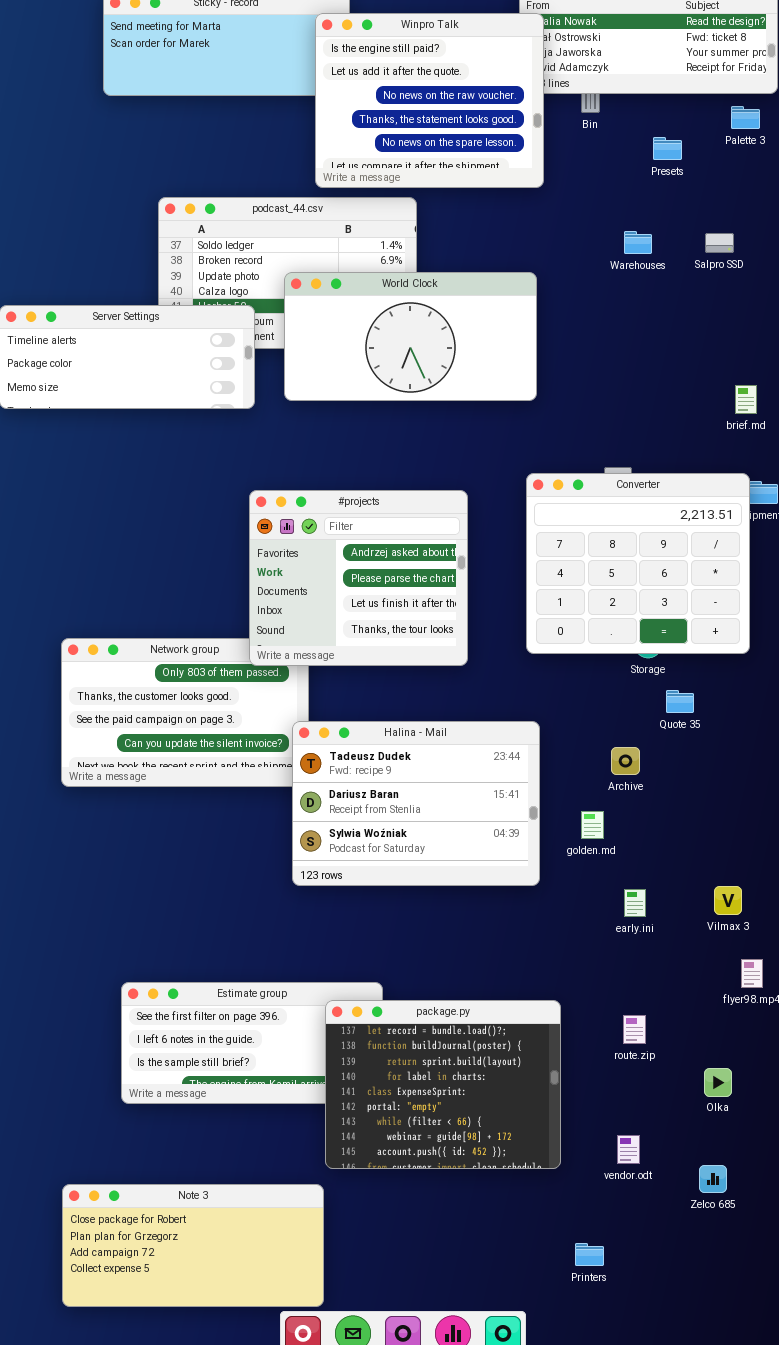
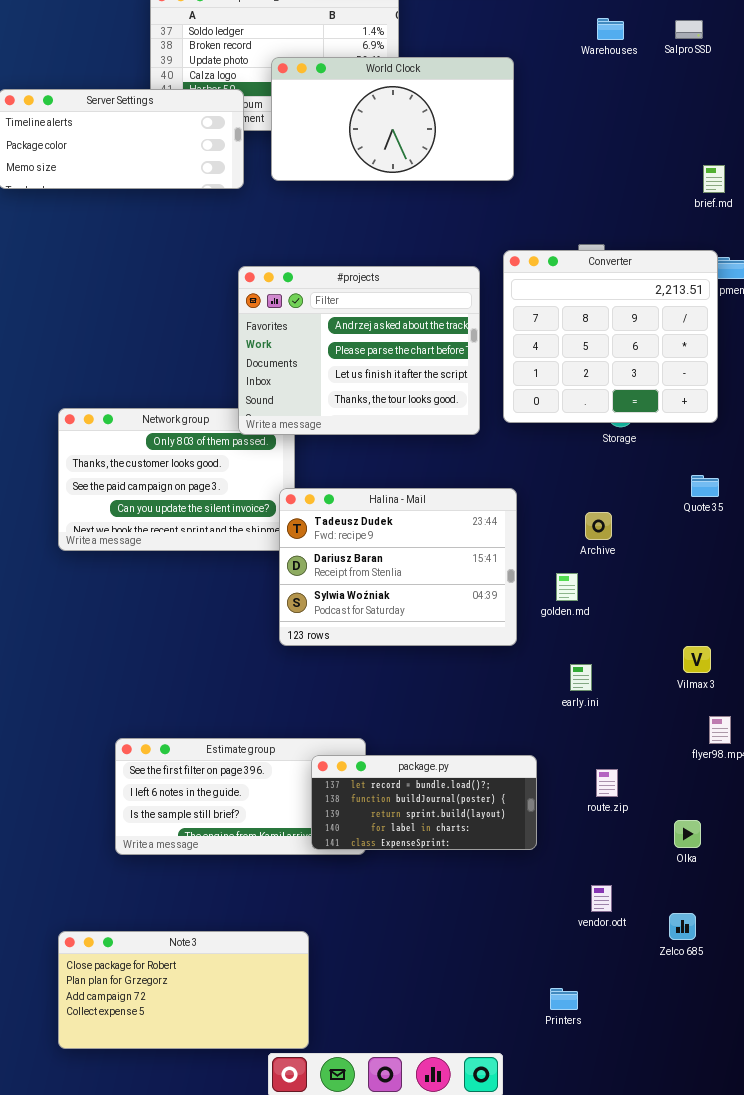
#projects: [249,490,468,666] -> [238,266,480,435], resized
Quote 35: [666,690,694,713] -> [691,475,719,497], moved
early.ini: [624,889,646,917] -> [570,664,592,691], moved
package.py: [325,1000,561,1169] -> [311,755,537,850], resized

